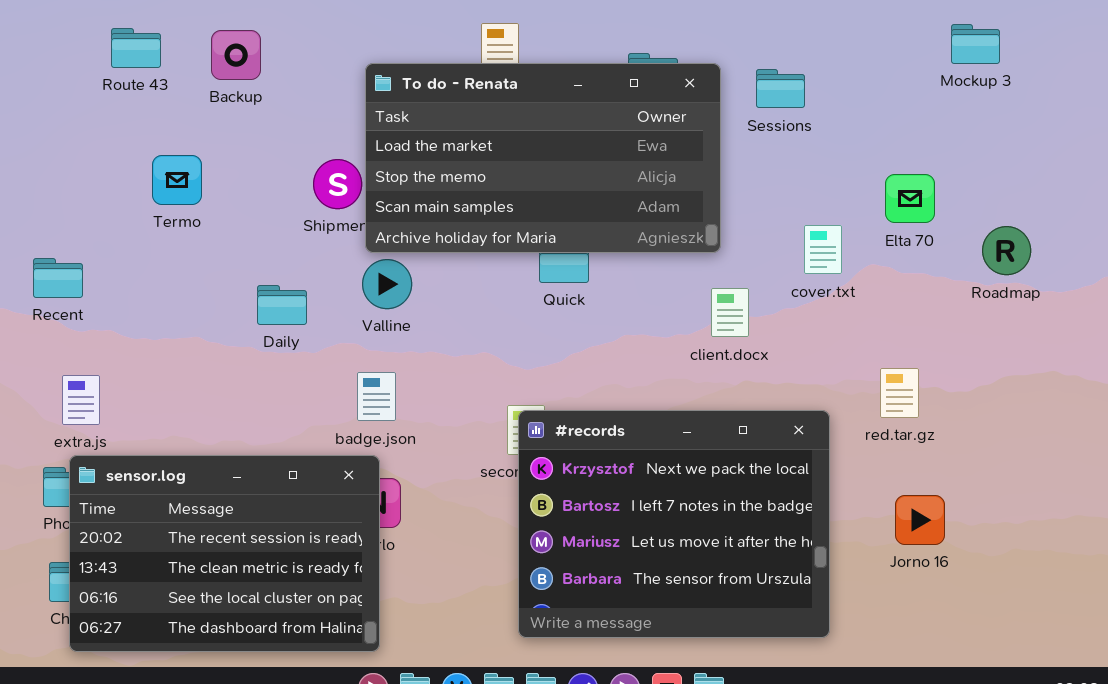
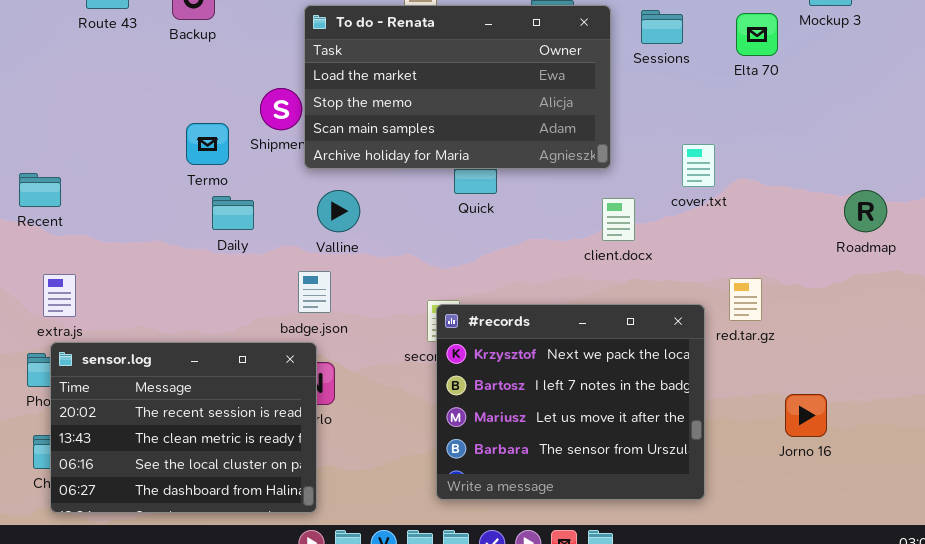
Termo: [152,155,202,205] -> [186,123,229,165], moved
Elta 70: [885,174,935,223] -> [736,13,778,56], moved
Roadmap: [982,226,1031,275] -> [844,190,887,232], moved
Valline: [362,259,412,309] -> [317,190,360,232], moved
red.tar.gz: [880,368,919,418] -> [729,278,762,321], moved
Jorno 16: [895,495,945,545] -> [785,394,827,437], moved

